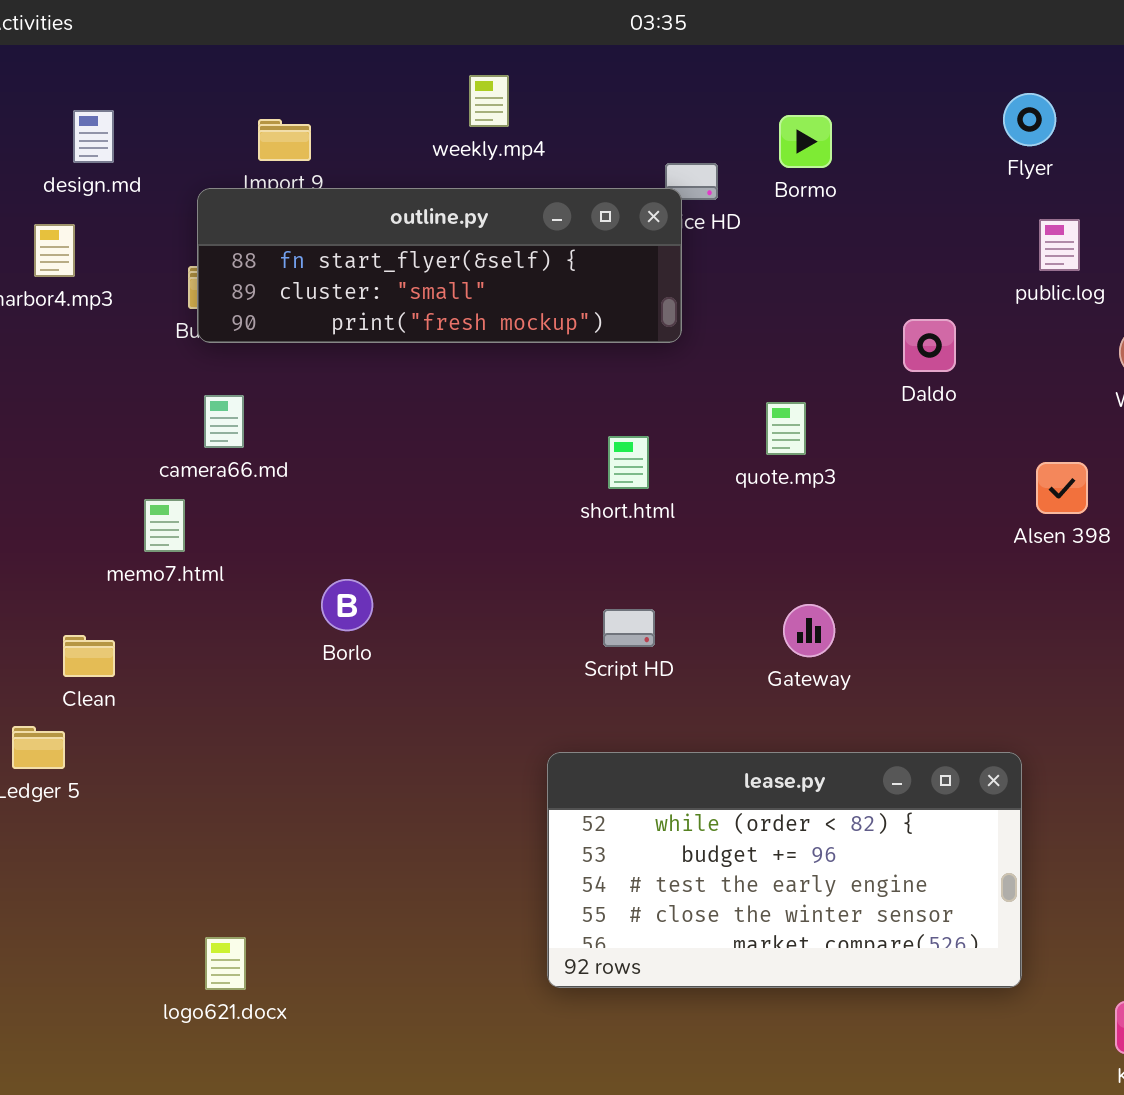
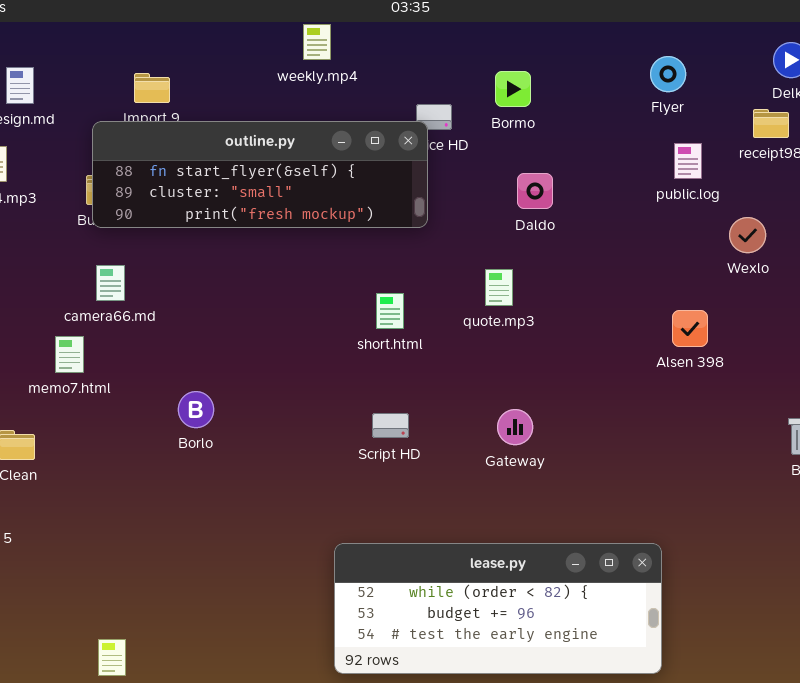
weekly.mp4: [469,75,509,127] -> [303,24,331,60], moved
Daldo: [903,319,956,372] -> [517,173,553,209], moved
lease.py: [547,752,1022,988] -> [334,543,662,674], resized

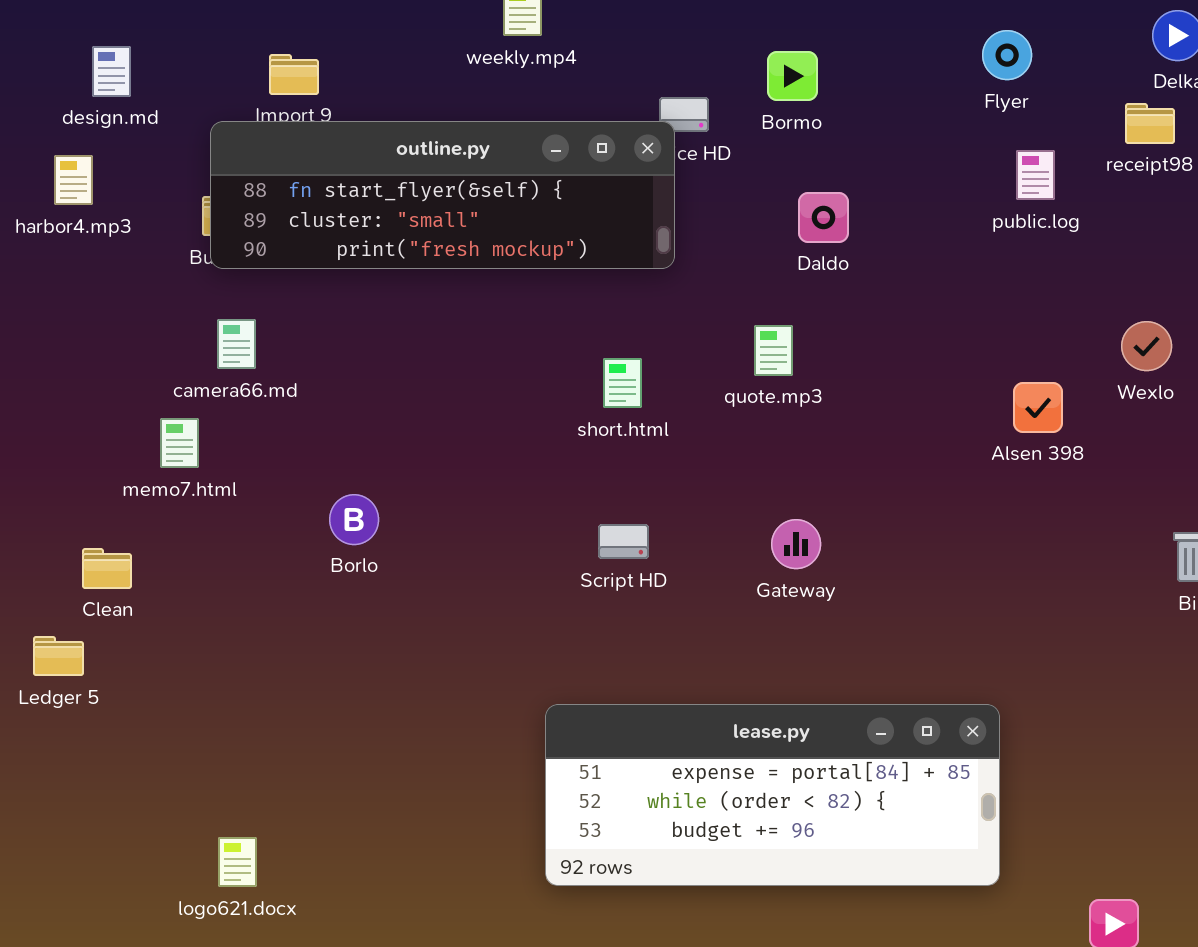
Wexlo: [729,217,766,253] -> [1121,321,1172,371], moved
lease.py: [334,543,662,674] -> [545,704,1000,886], scrolled up 1 row

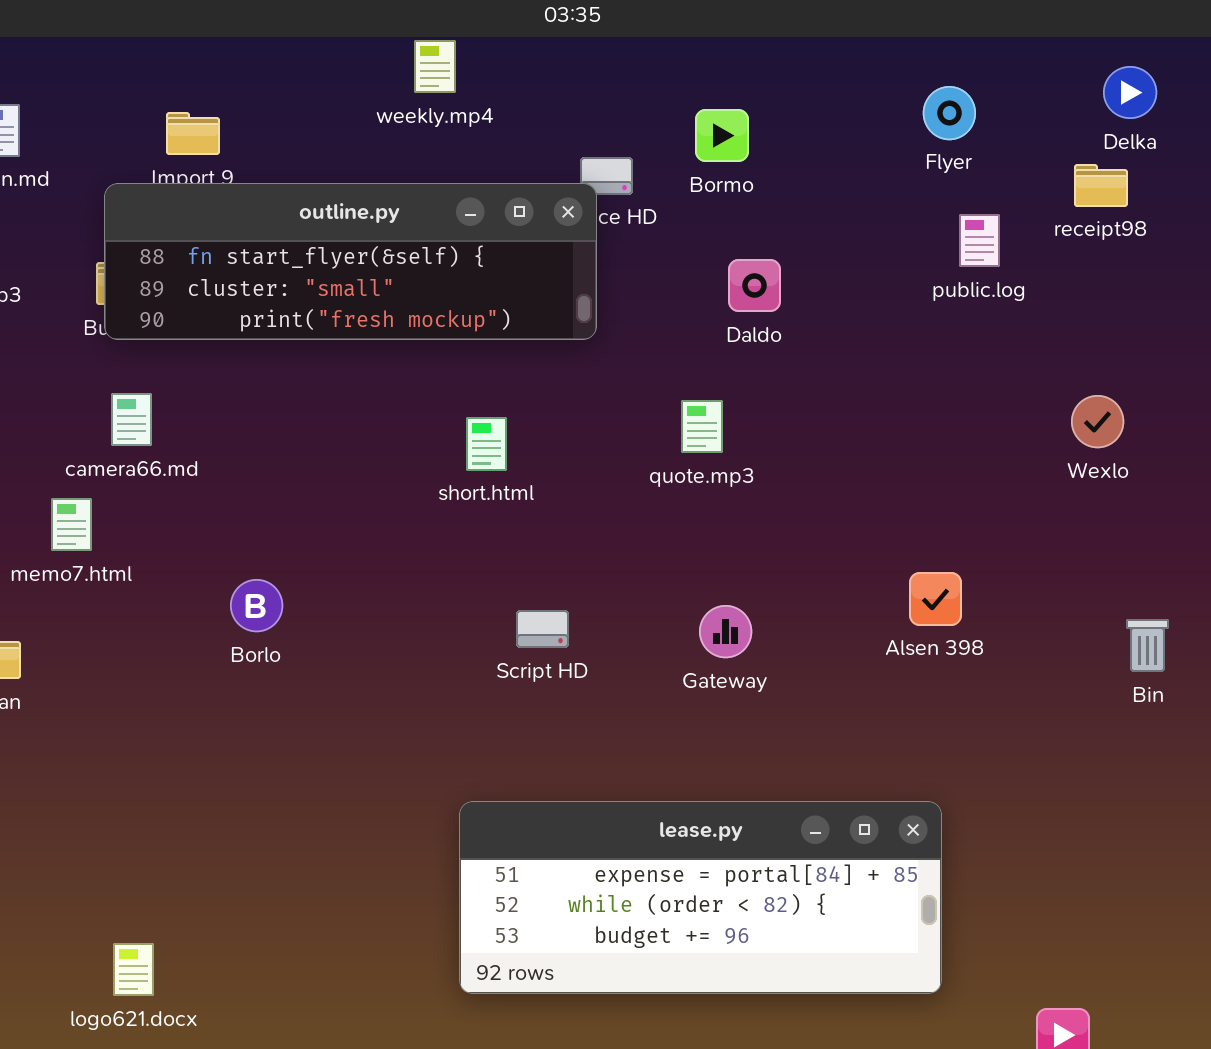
short.html: [603,358,642,408] -> [466,417,507,471], moved
Alsen 398: [1013,382,1063,433] -> [909,572,962,626], moved

